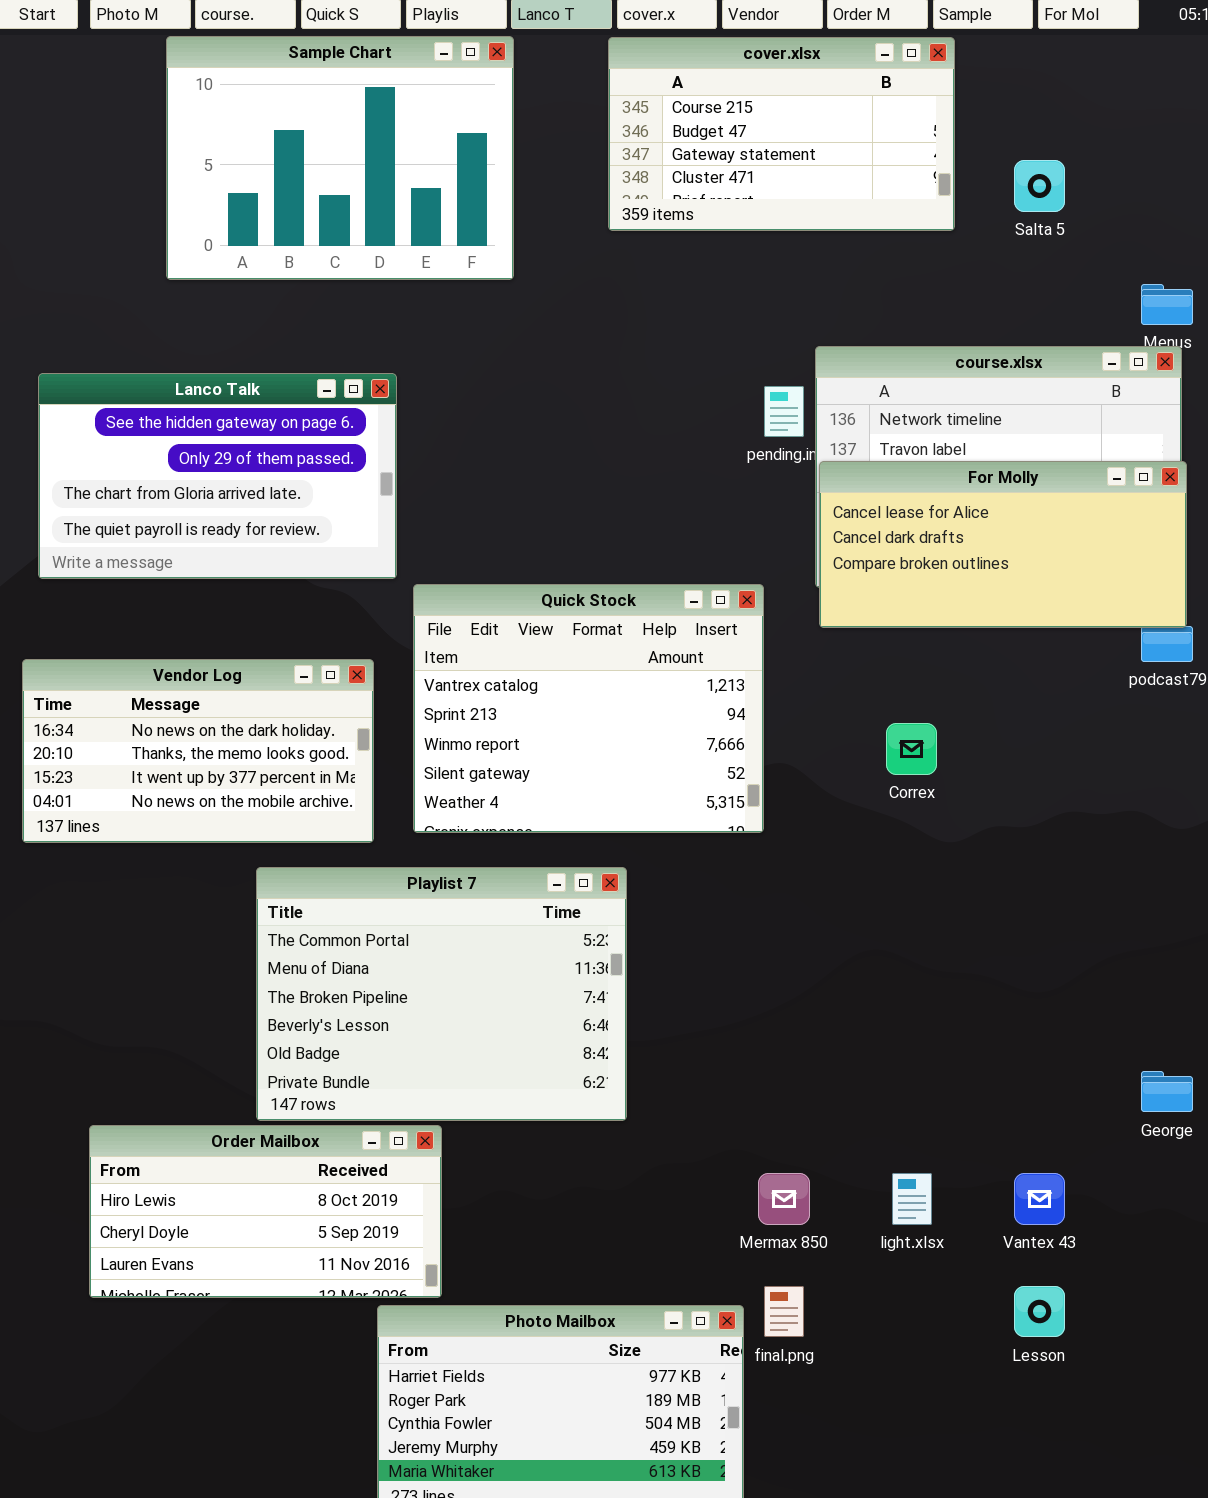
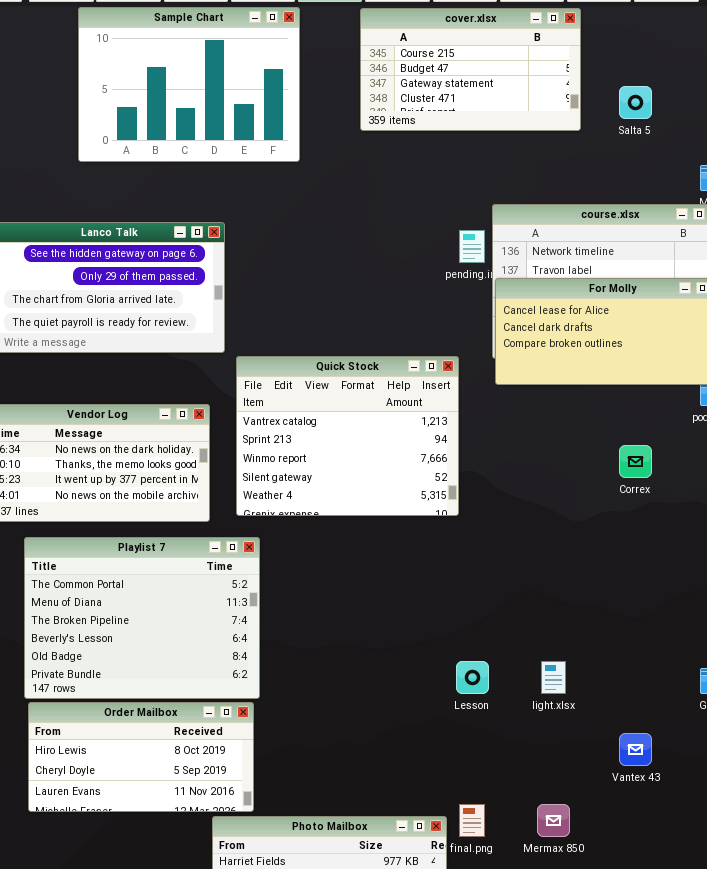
Correx: [886,723,937,775] -> [619,445,652,478], moved
Playlist 7: [256,867,627,1121] -> [24,537,260,699], moved
Mermax 850: [758,1173,810,1225] -> [537,804,570,837], moved
light.xlsx: [892,1173,932,1225] -> [541,661,566,694], moved
Lesson: [1014,1286,1065,1337] -> [456,661,489,694], moved

